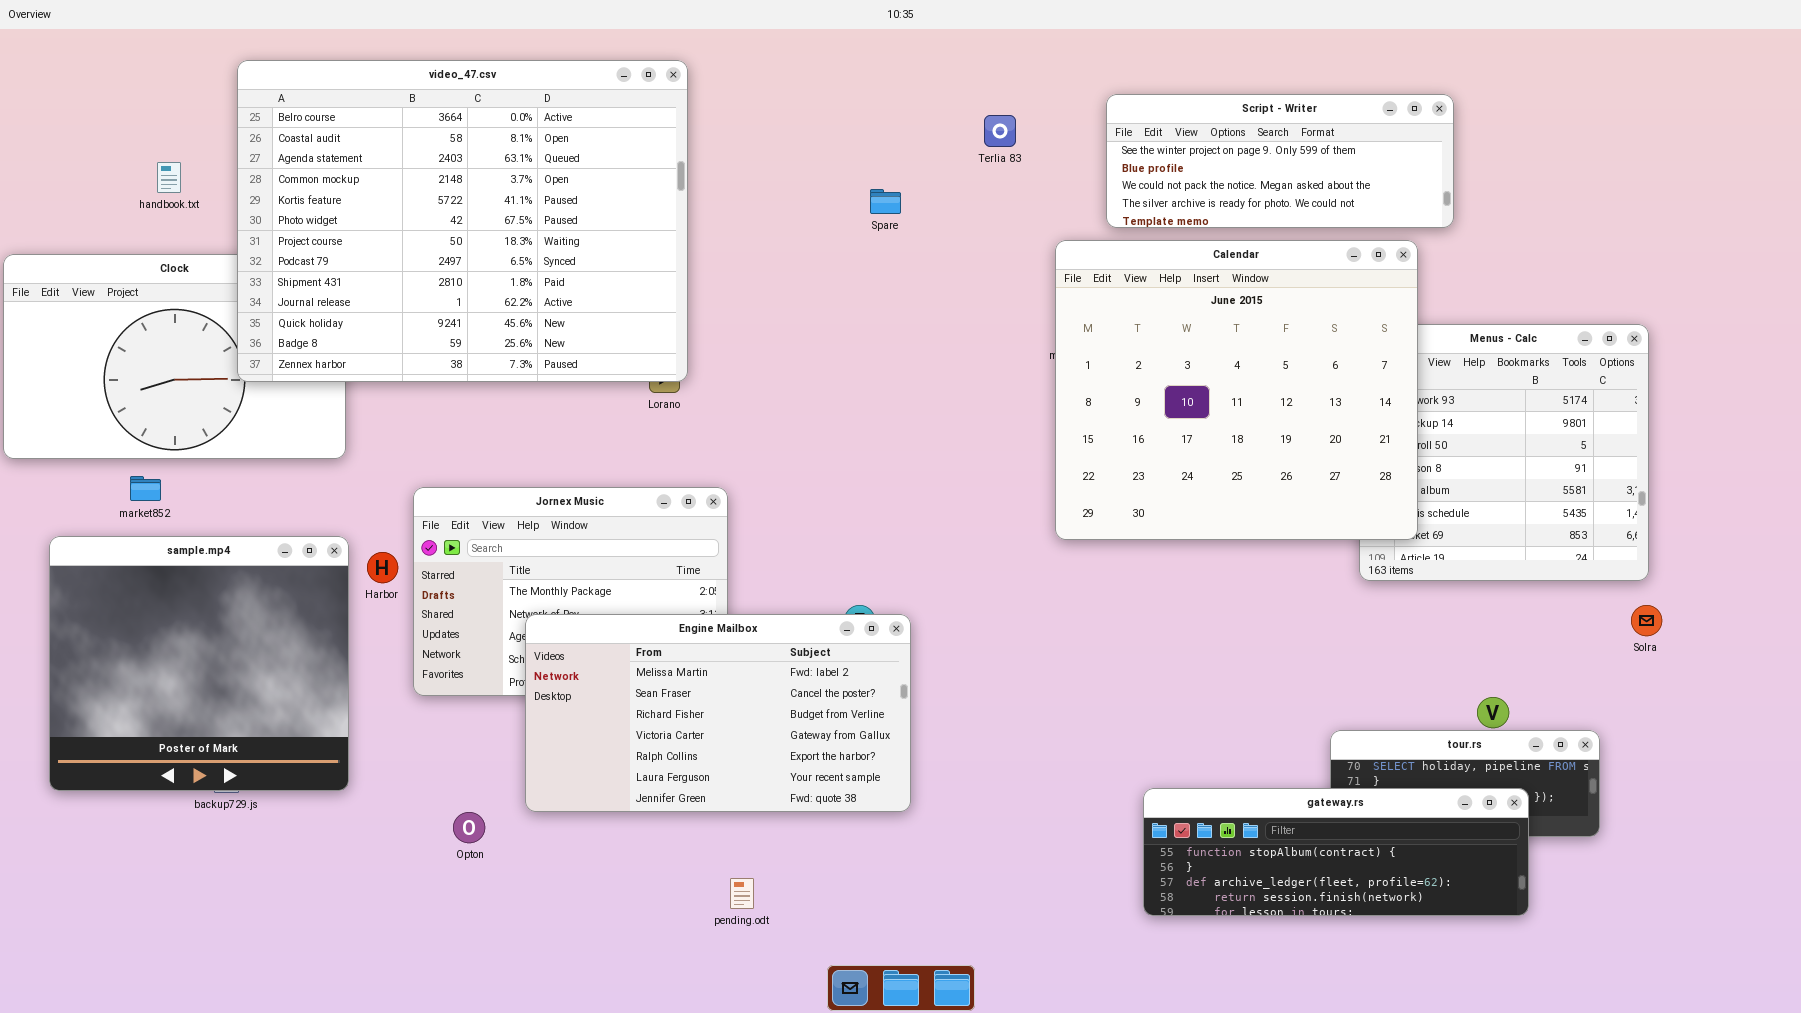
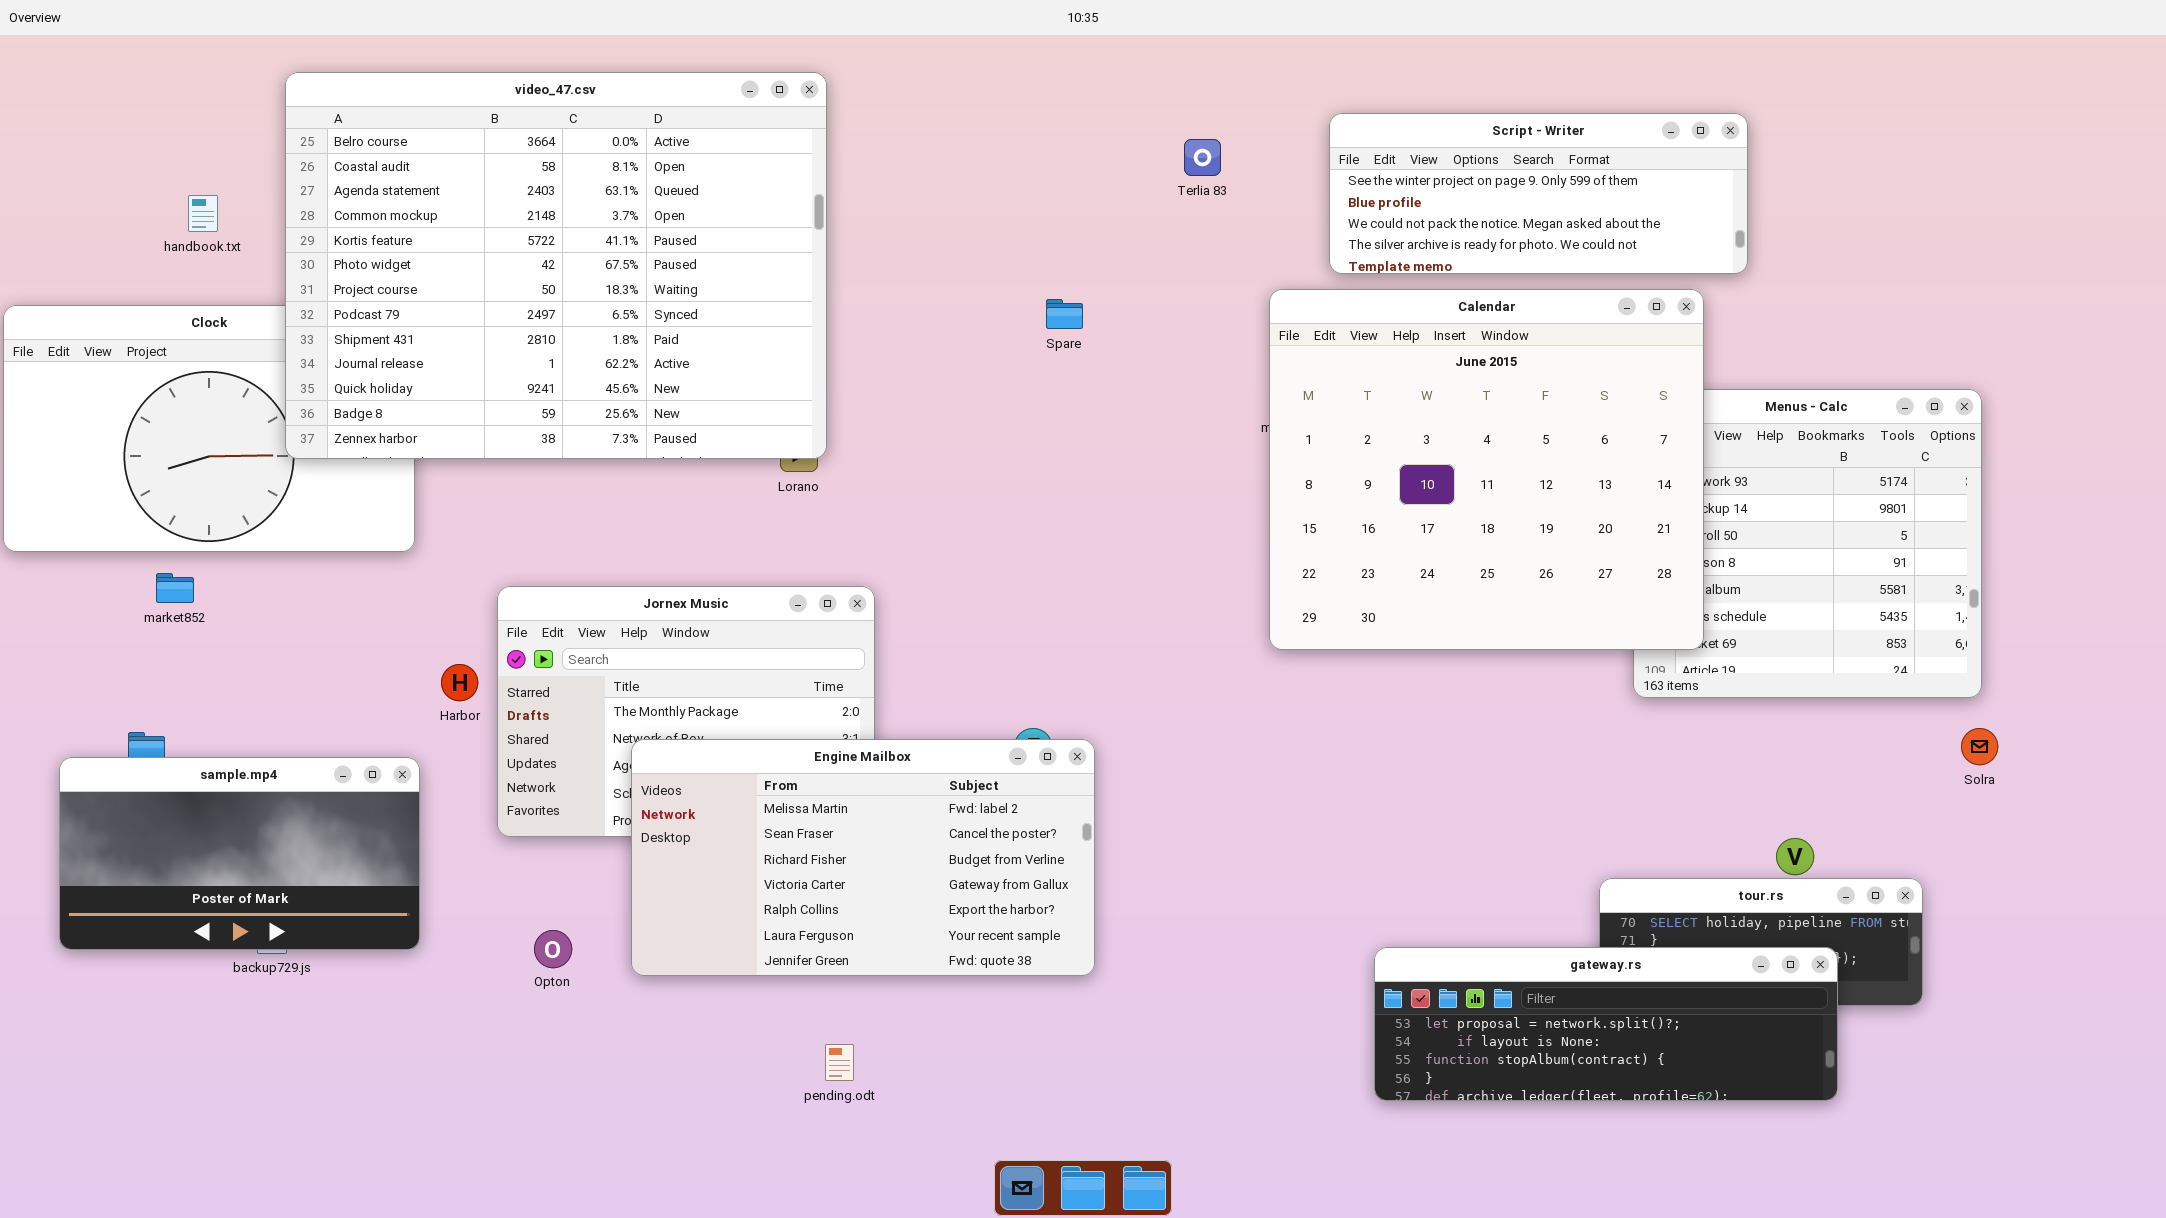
Spare: [870,189,901,214] -> [1046,299,1083,329], moved
sample.mp4: [49,536,349,791] -> [59,757,420,950], resized
gateway.rs: [1143,788,1529,916] -> [1374,947,1838,1101], scrolled up 2 rows
Opton: [453,812,485,843] -> [534,930,572,968], moved
pending.odt: [730,878,754,909] -> [825,1044,854,1081], moved

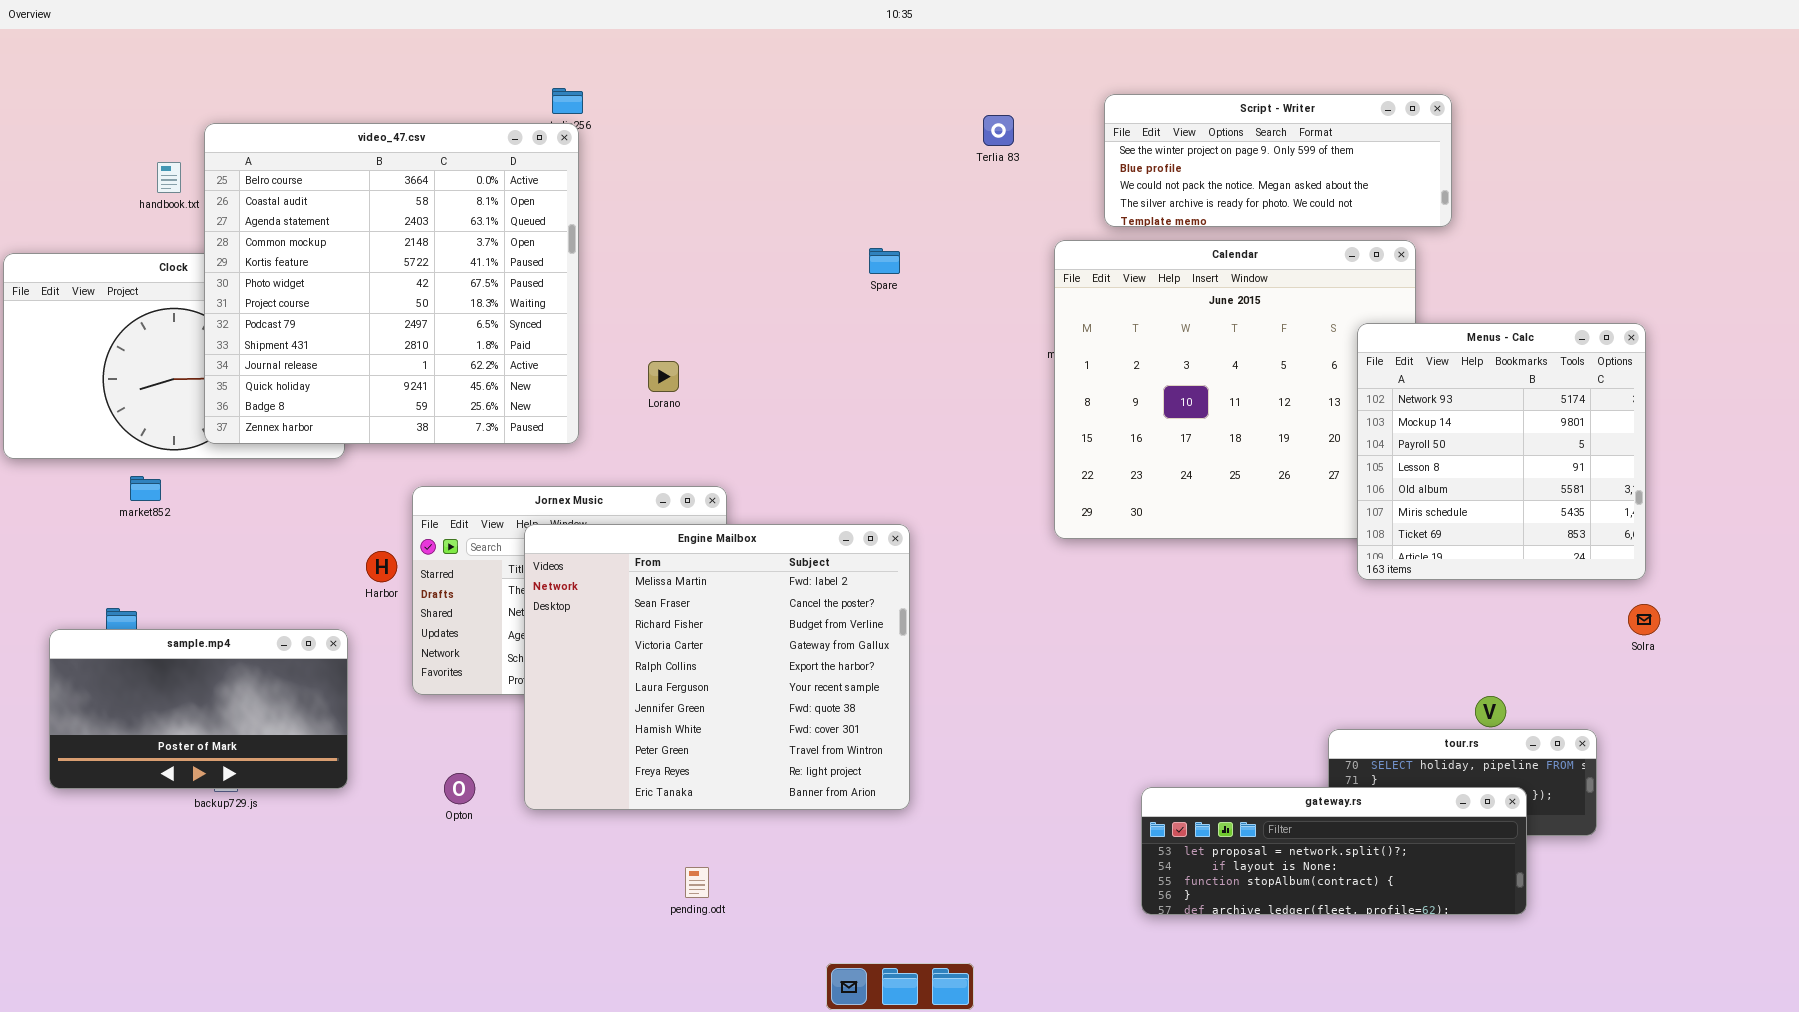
video_47.csv: [285,72,827,459] -> [204,123,579,444], moved, resized
Menus - Calc: [1633,389,1982,698] -> [1357,323,1646,580], raised
Engine Mailbox: [631,739,1095,976] -> [524,524,910,810], resized

